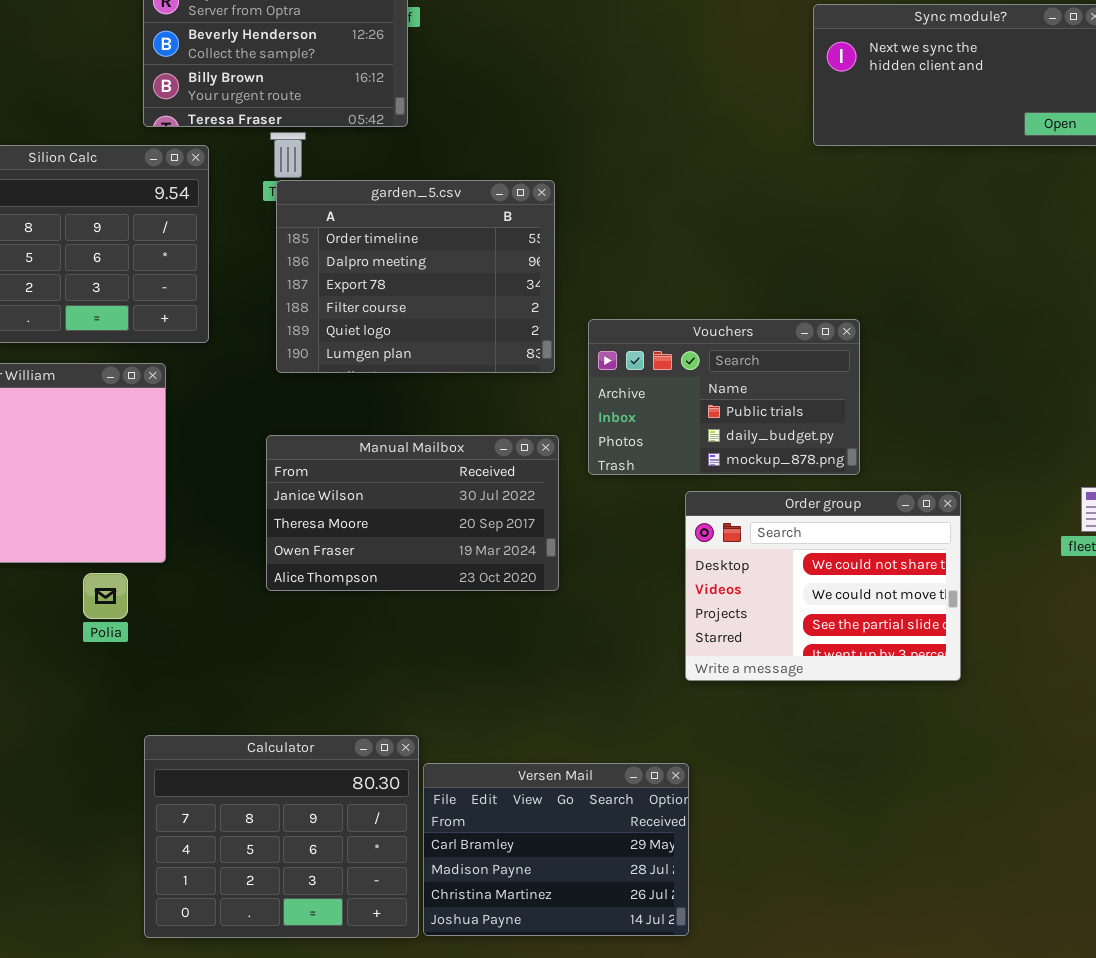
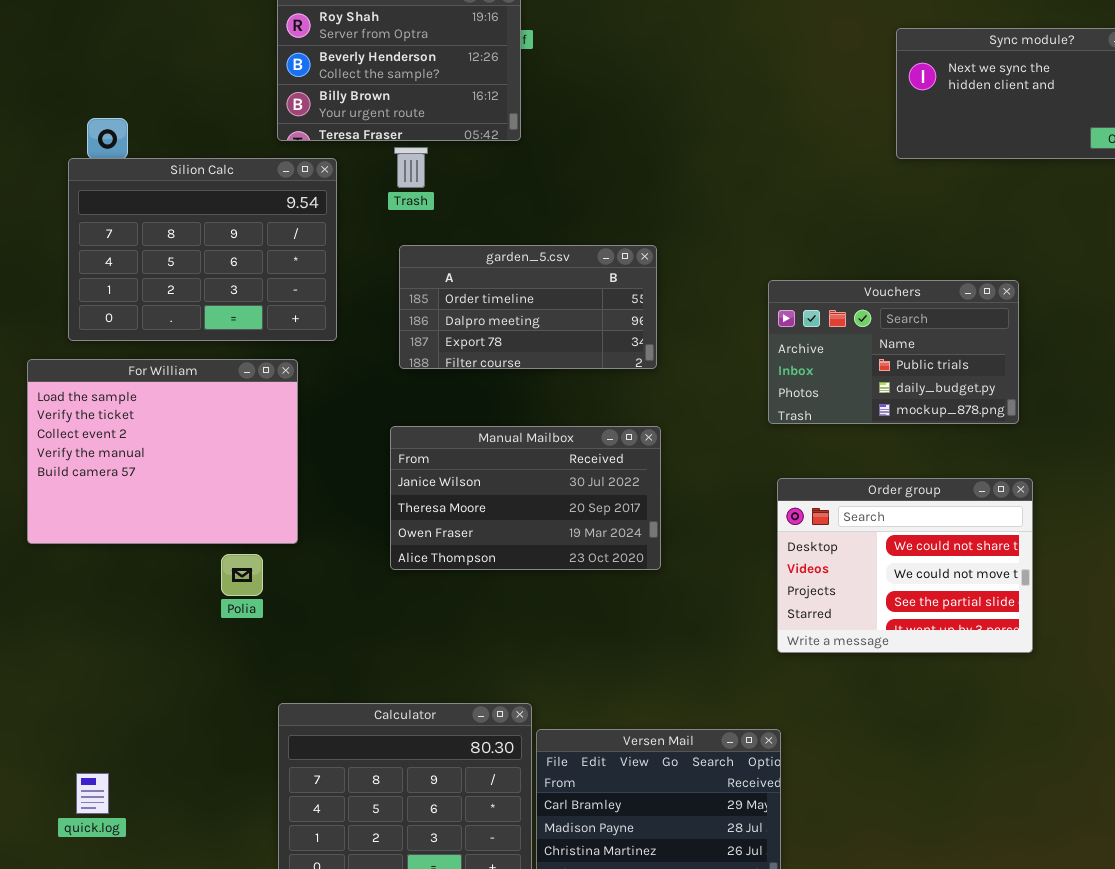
garden_5.csv: [276,180,555,373] -> [399,245,657,369], resized
Vouchers: [588,319,860,475] -> [768,280,1019,424], moved

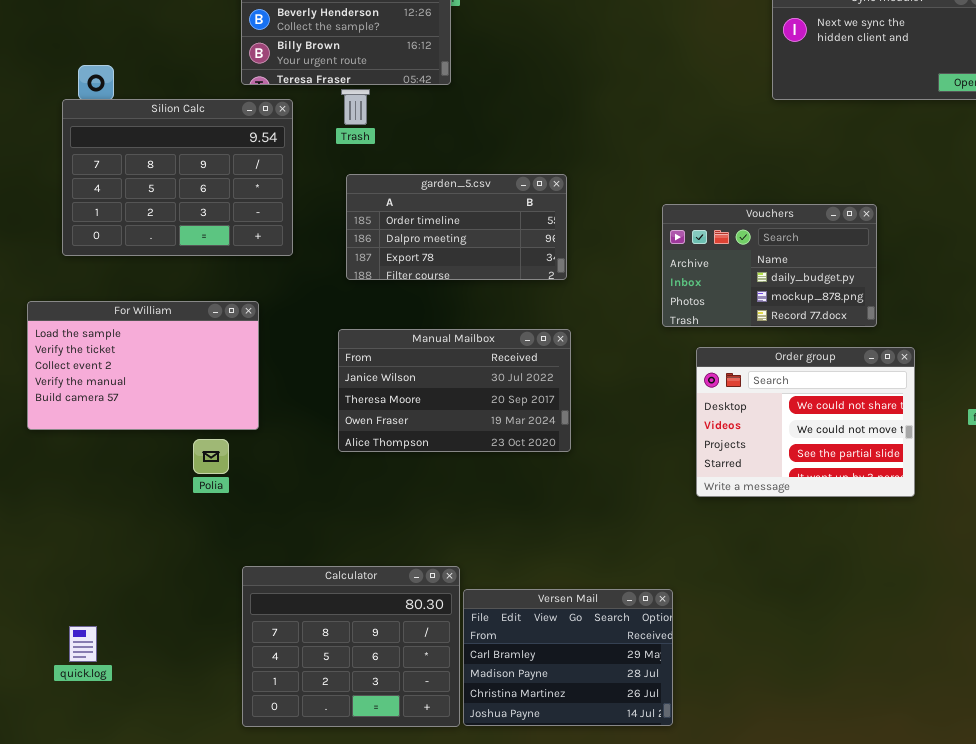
Vouchers: [768,280,1019,424] -> [662,204,877,327], scrolled down 1 row
For William: [27,359,298,544] -> [27,301,259,430], resized
Order group: [777,478,1033,653] -> [696,347,915,497], moved

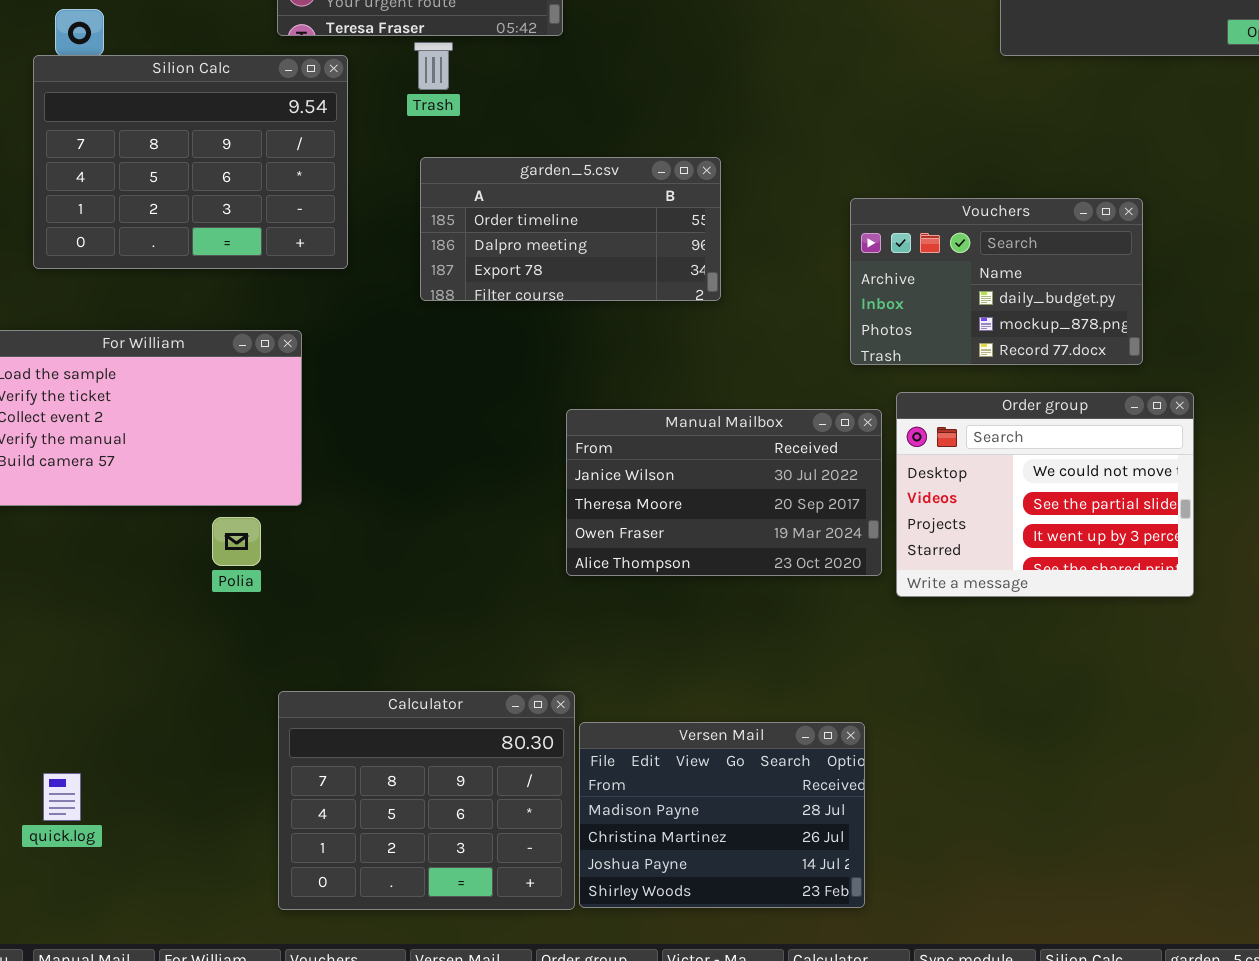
Manual Mailbox: [338,329,571,452] -> [566,409,882,576], moved
Order group: [696,347,915,497] -> [896,392,1194,597], scrolled down 1 row
Versen Mail: [463,589,673,726] -> [579,722,865,908], scrolled down 1 row

